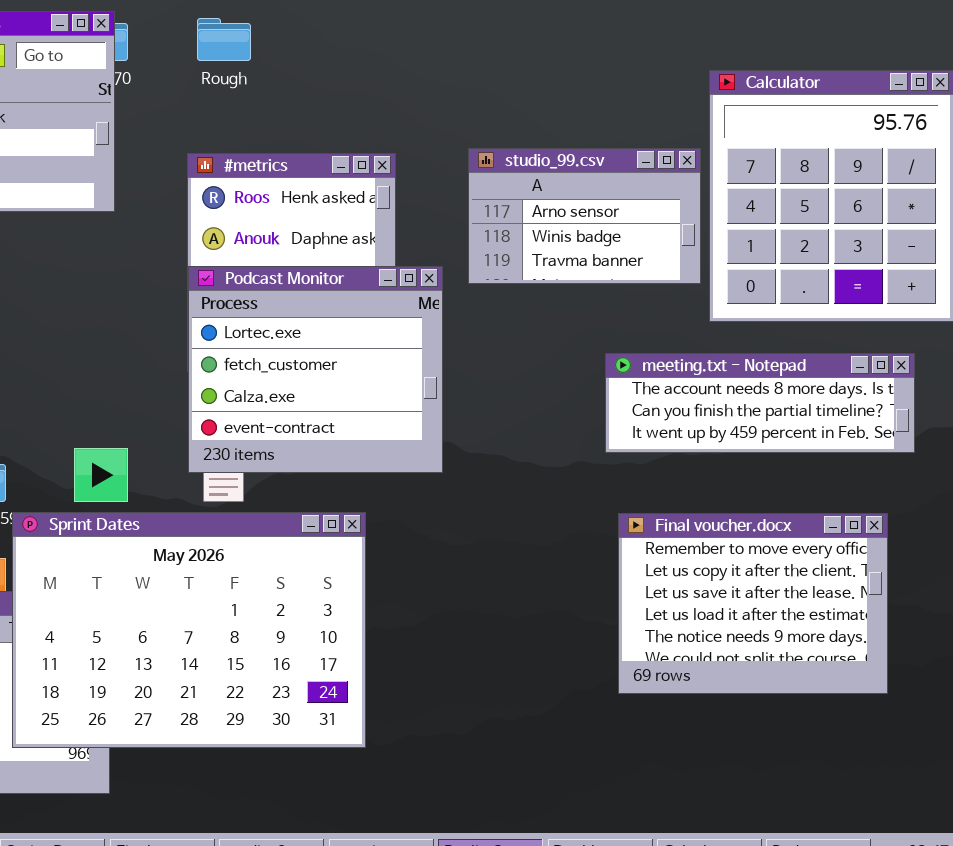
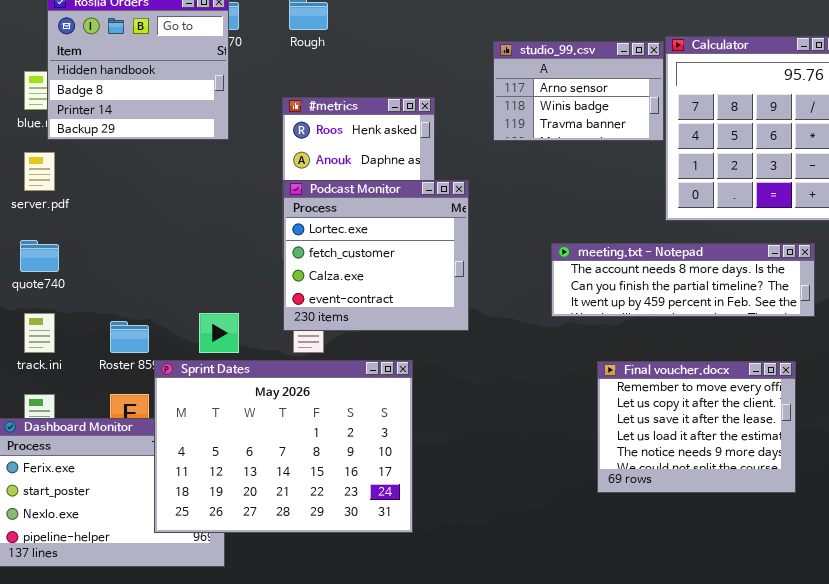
studio_99.csv: [468,148,701,284] -> [493,41,664,141], moved
meeting.txt - Notepad: [605,353,915,453] -> [551,243,815,317], resized

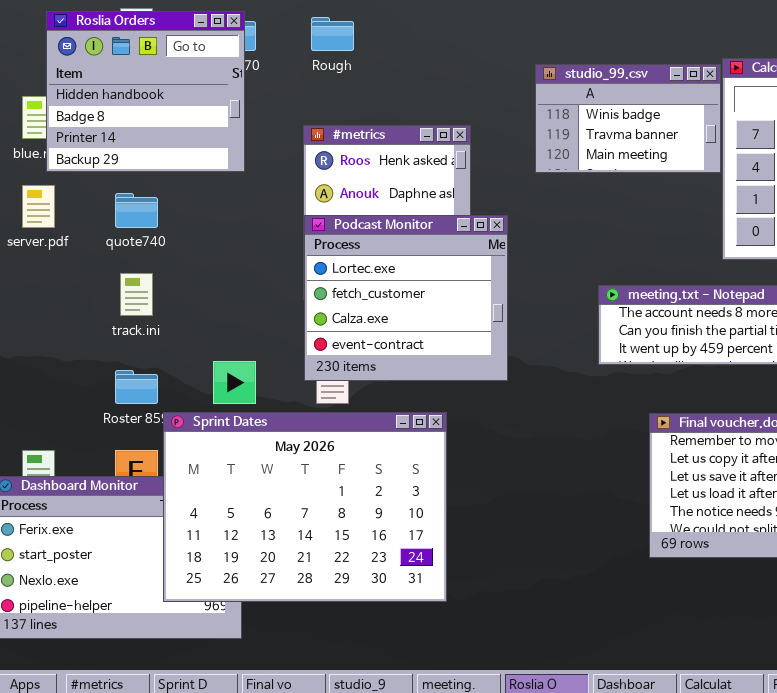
studio_99.csv: [493,41,664,141] -> [535,64,721,173], scrolled down 1 row
quote740: [20,240,59,272] -> [115,193,158,228], moved
track.ini: [24,313,55,353] -> [120,273,153,316], moved

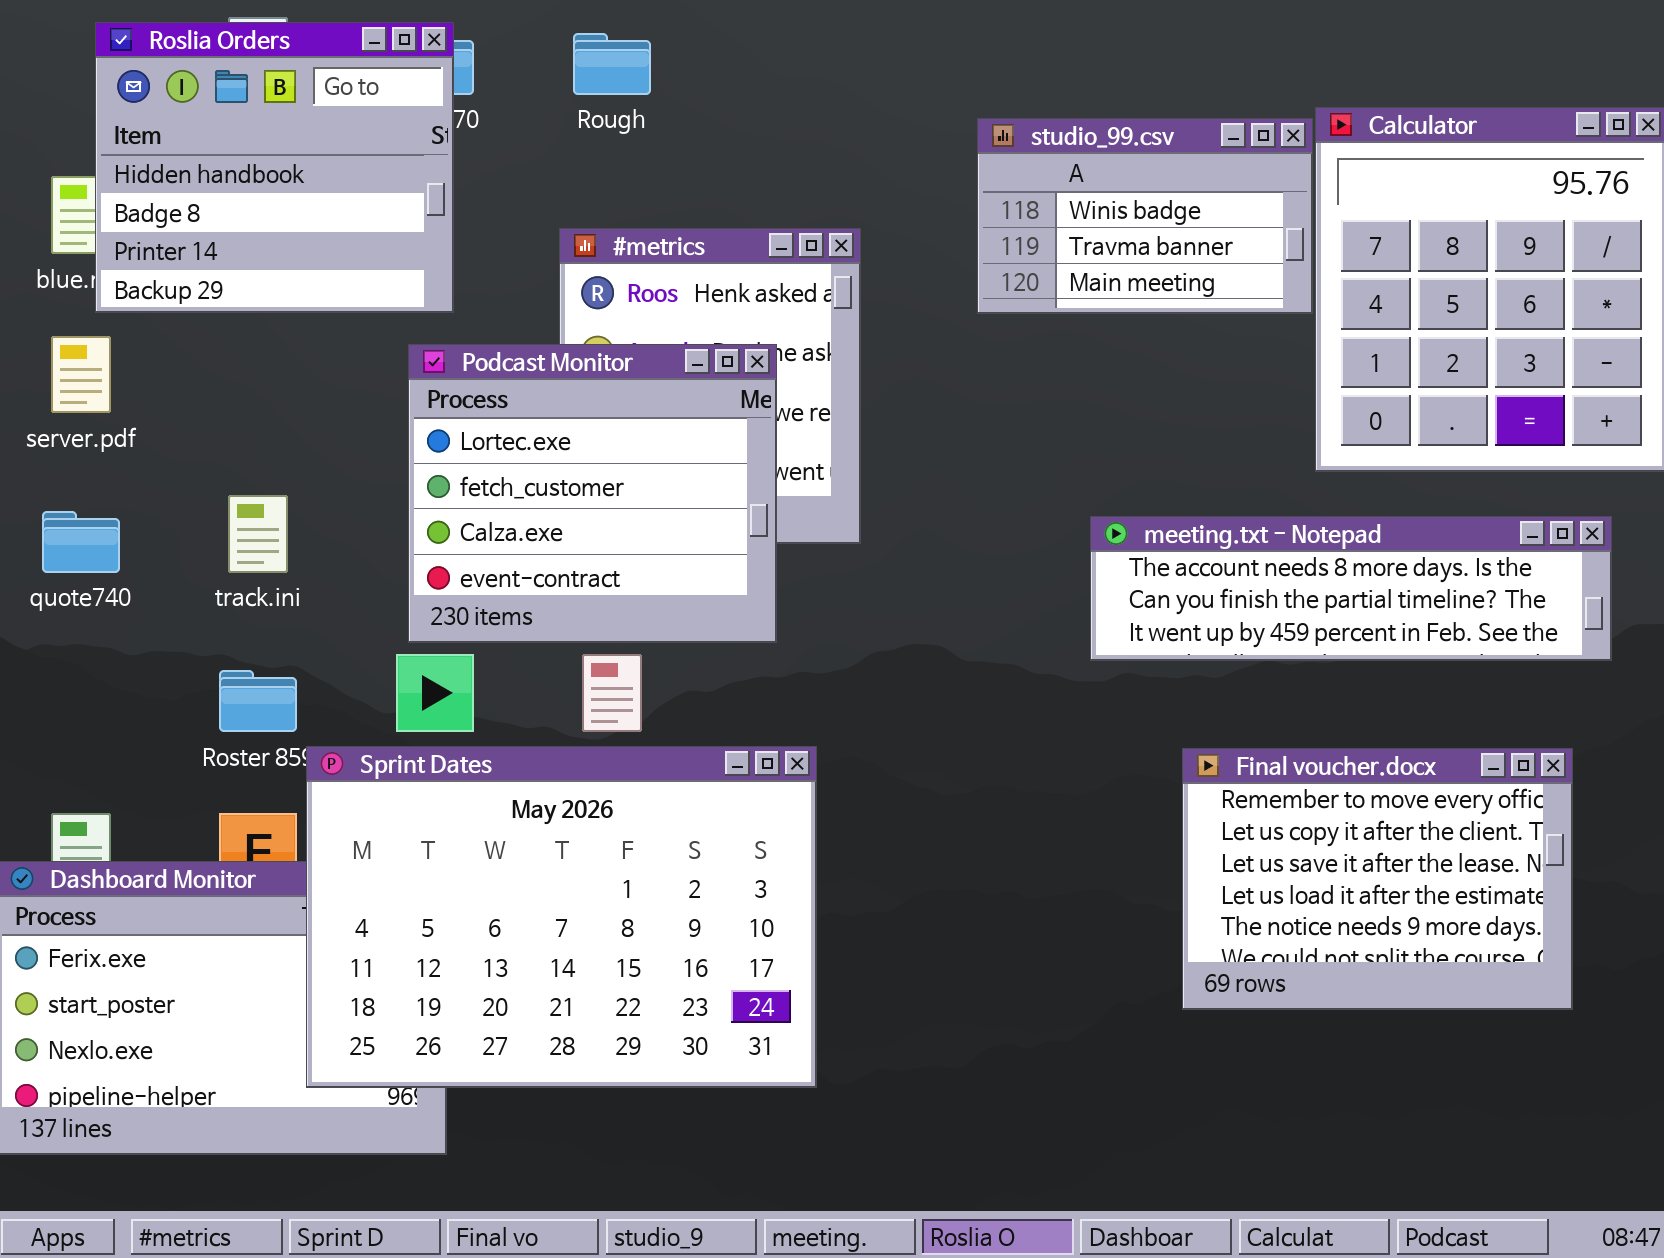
quote740: [115,193,158,228] -> [42,511,120,573], moved
Podcast Monitor: [304,215,508,381] -> [408,344,777,643], moved

